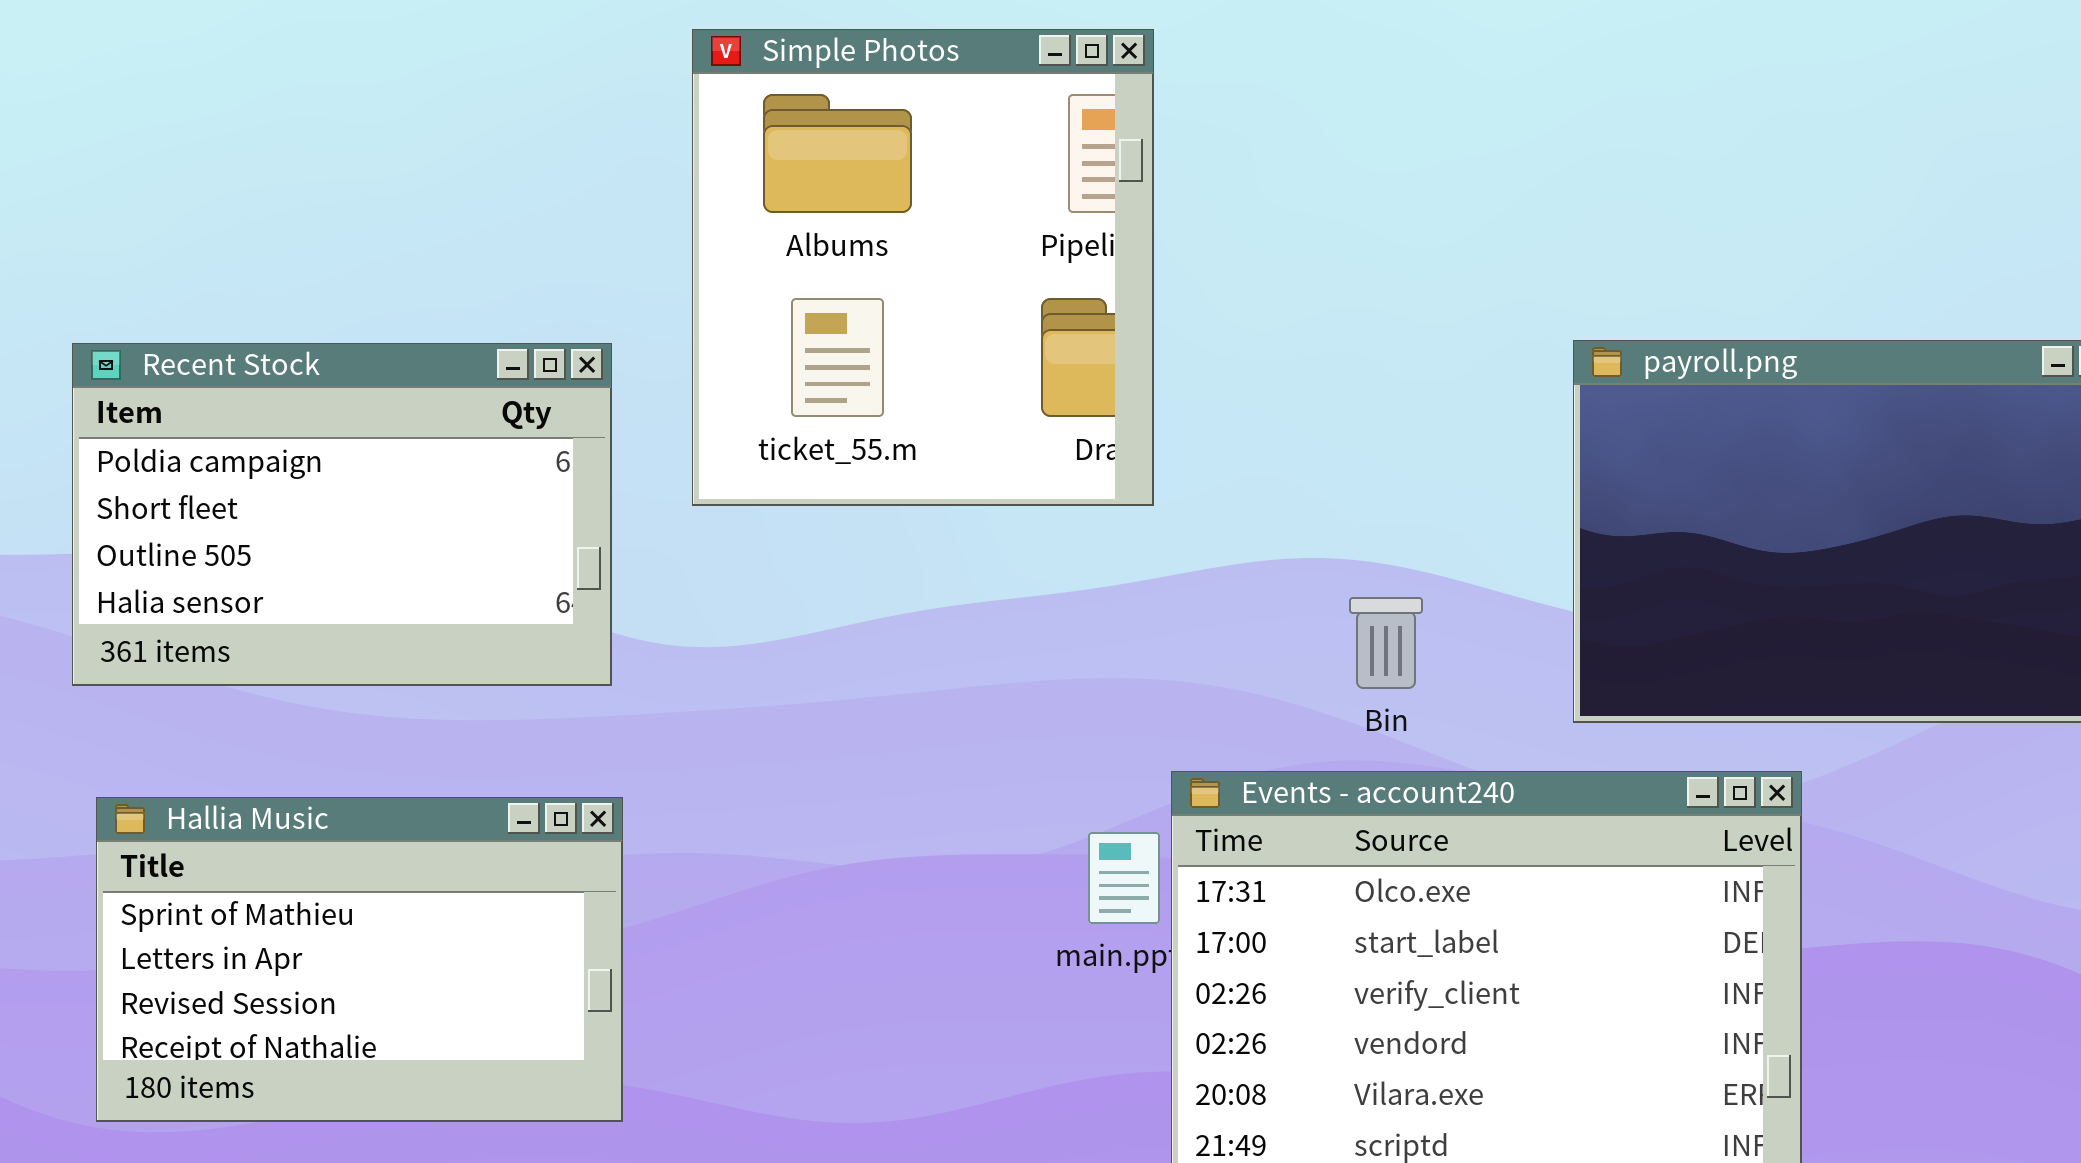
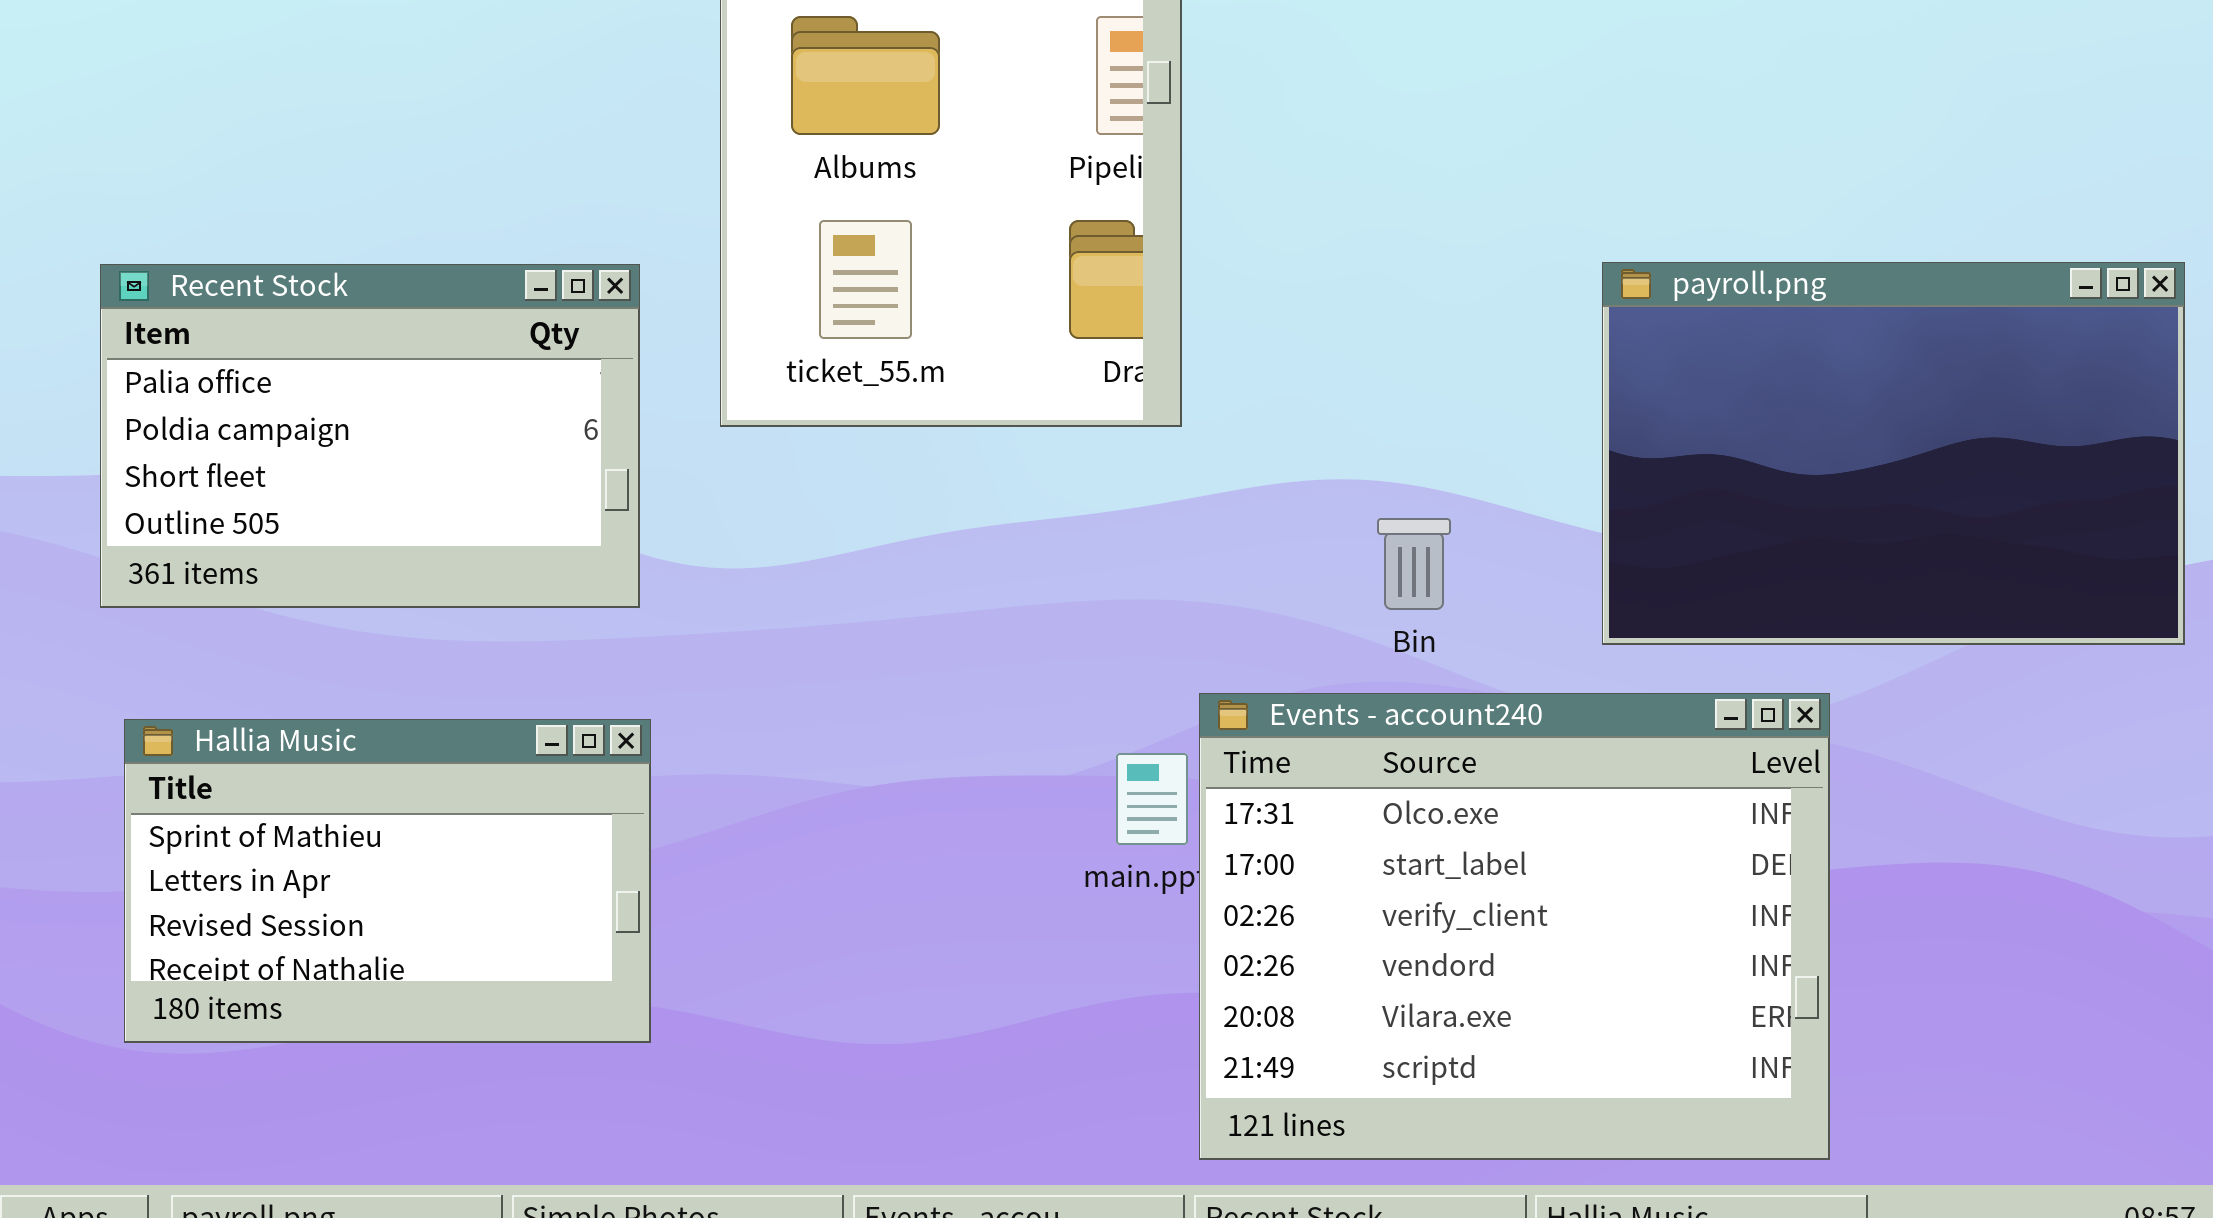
Recent Stock: [72,343,612,686] -> [100,264,640,608], scrolled up 1 row

